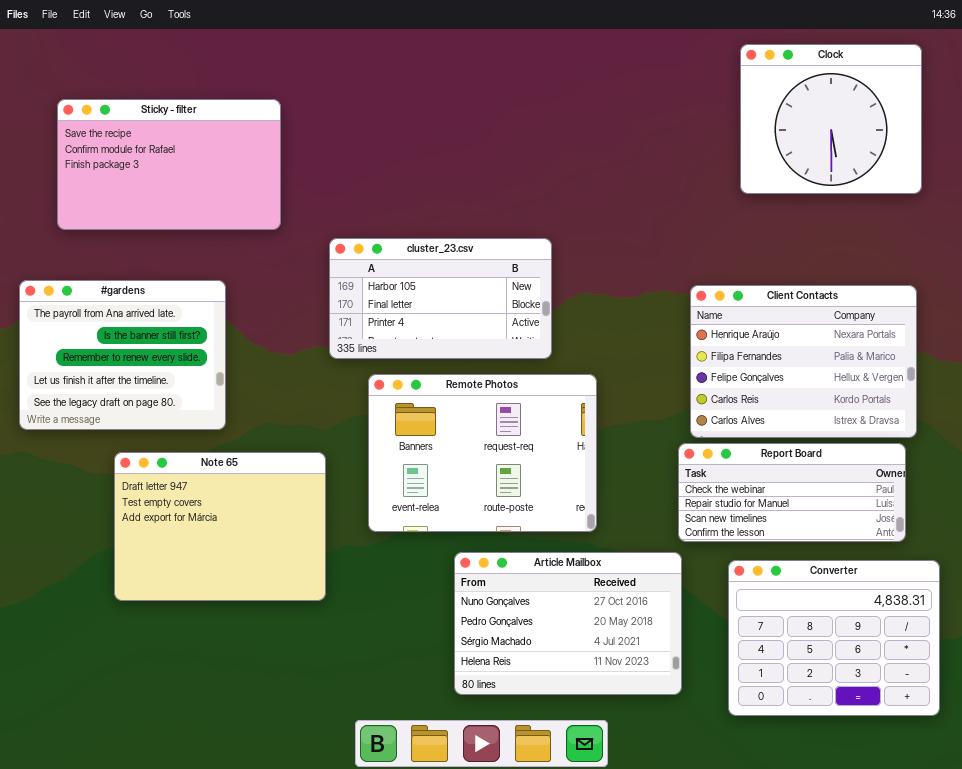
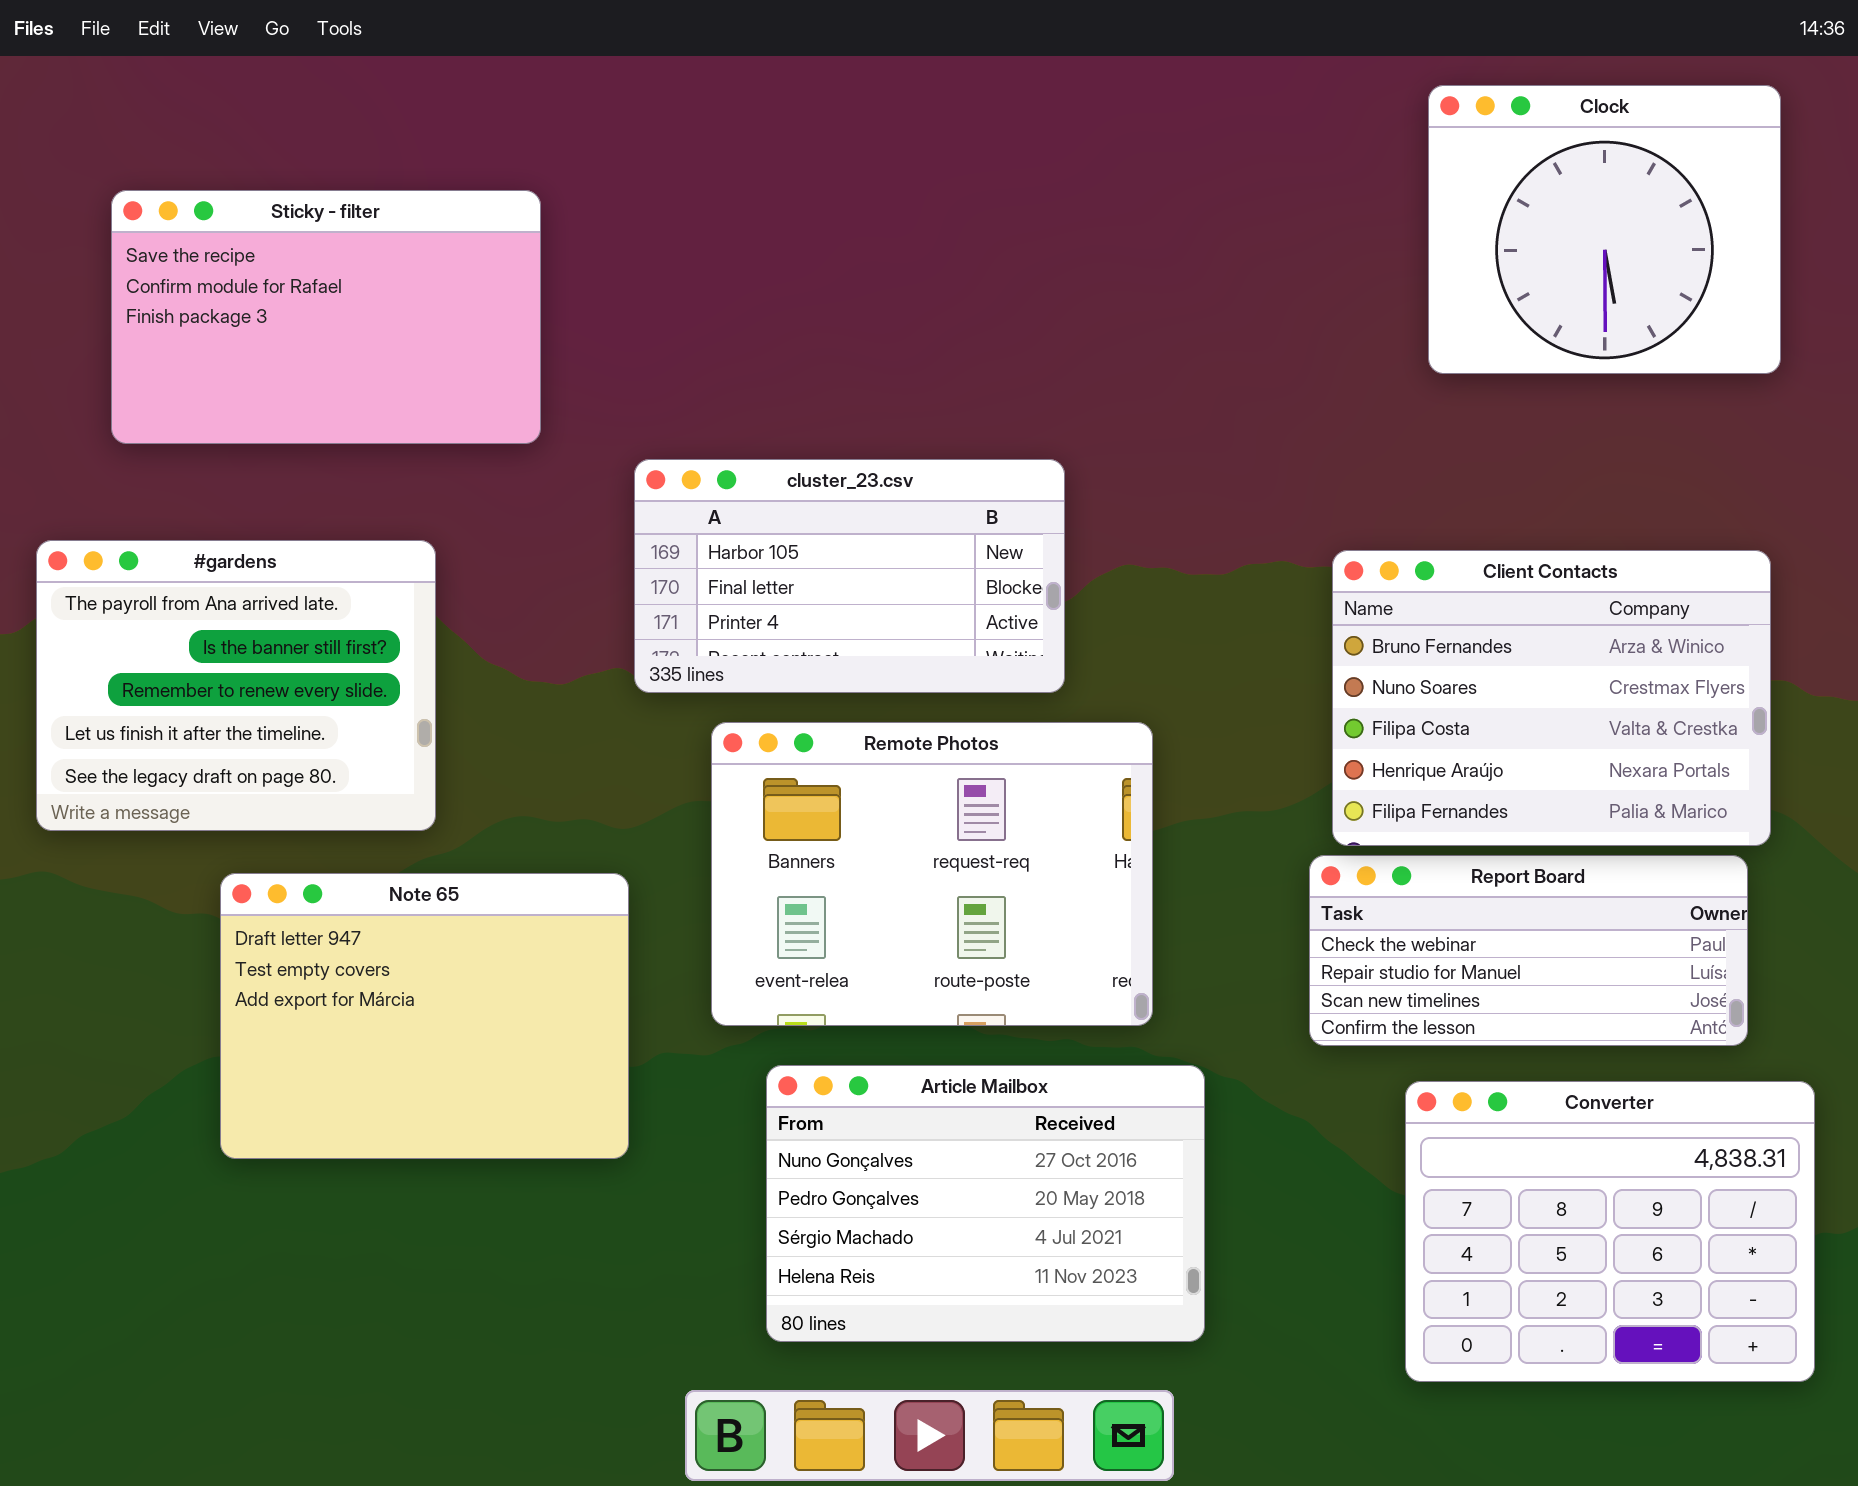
Client Contacts: [690,285,917,438] -> [1332,550,1771,846], scrolled up 3 rows
Article Mailbox: [454,552,682,695] -> [766,1065,1205,1342], moved

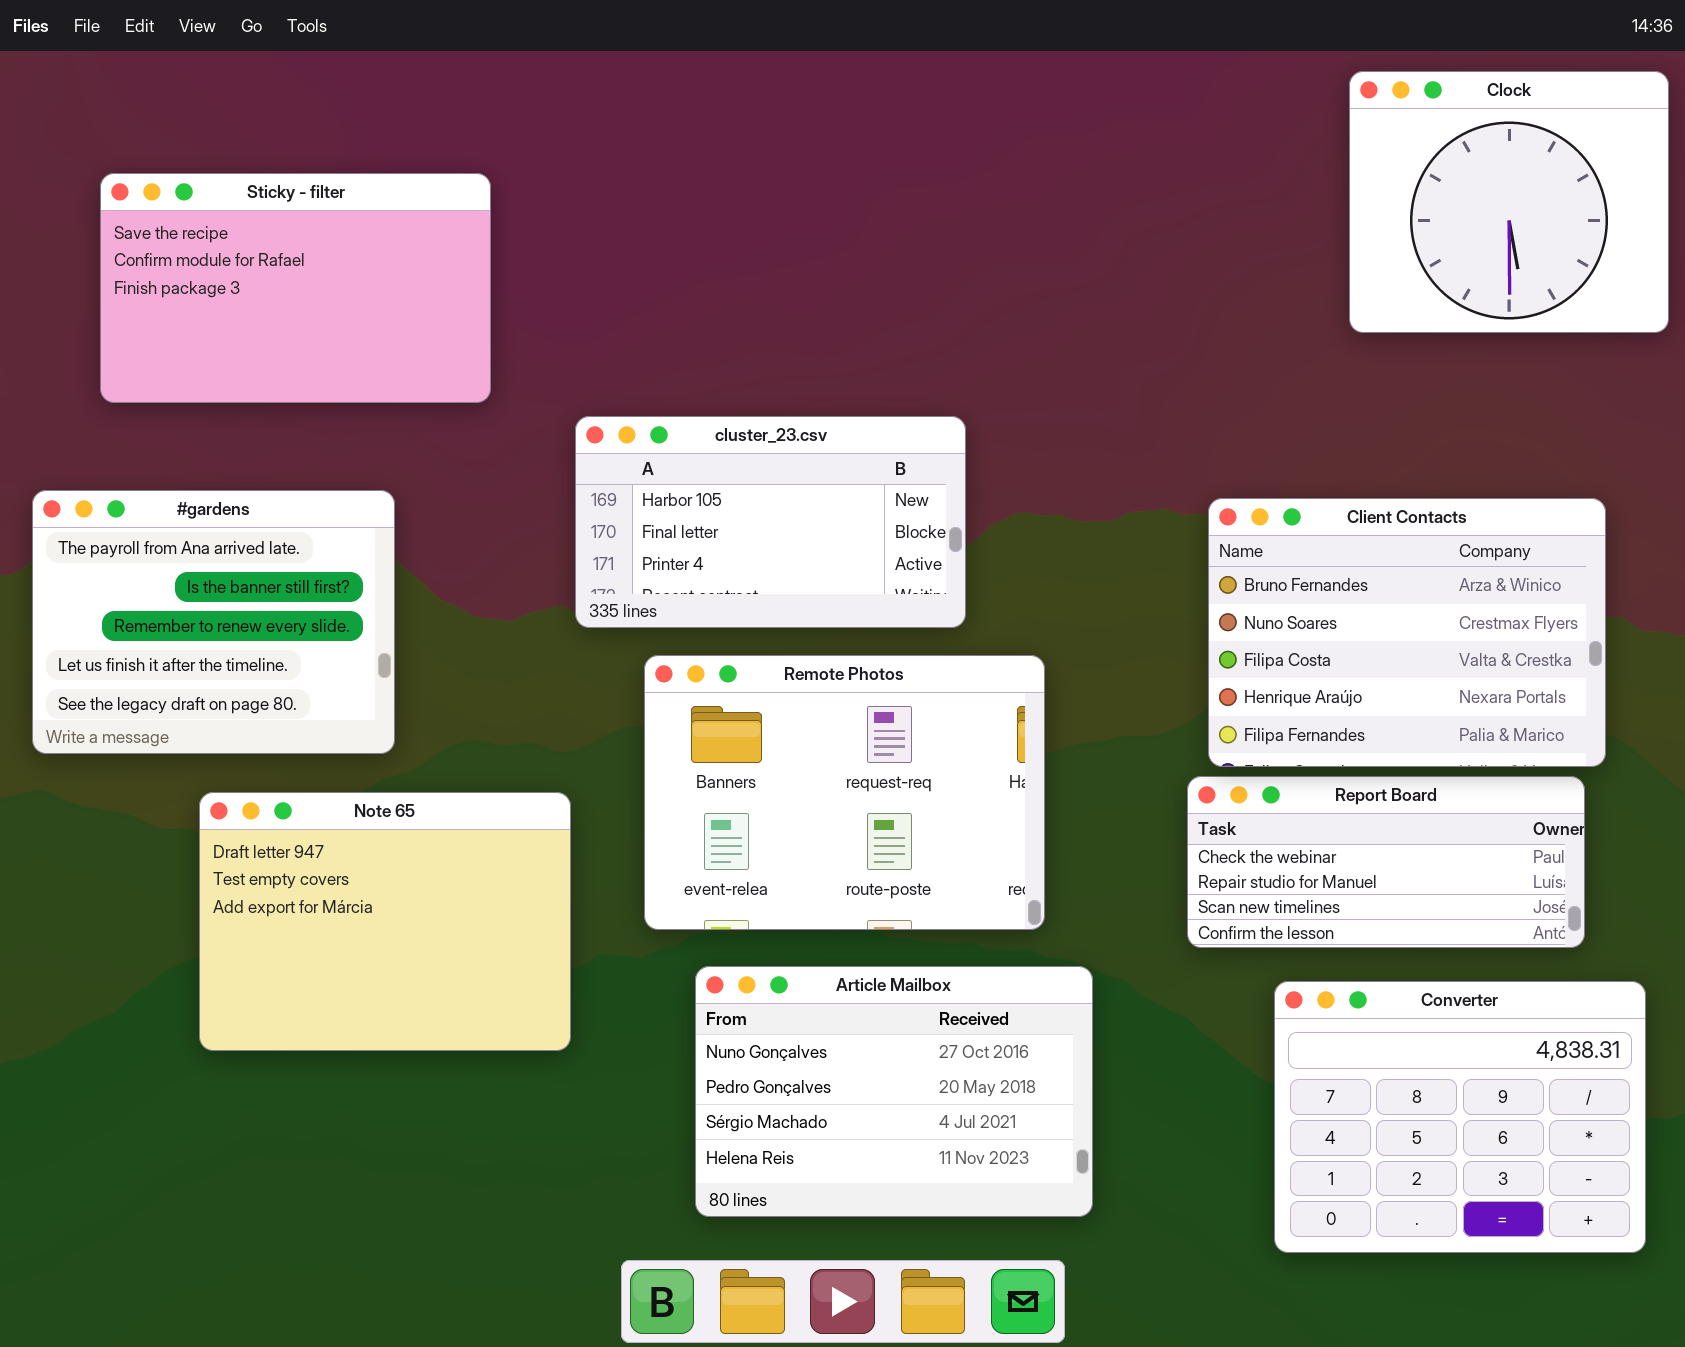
Clock: [1428,85,1781,374] -> [1349,71,1669,333], moved

